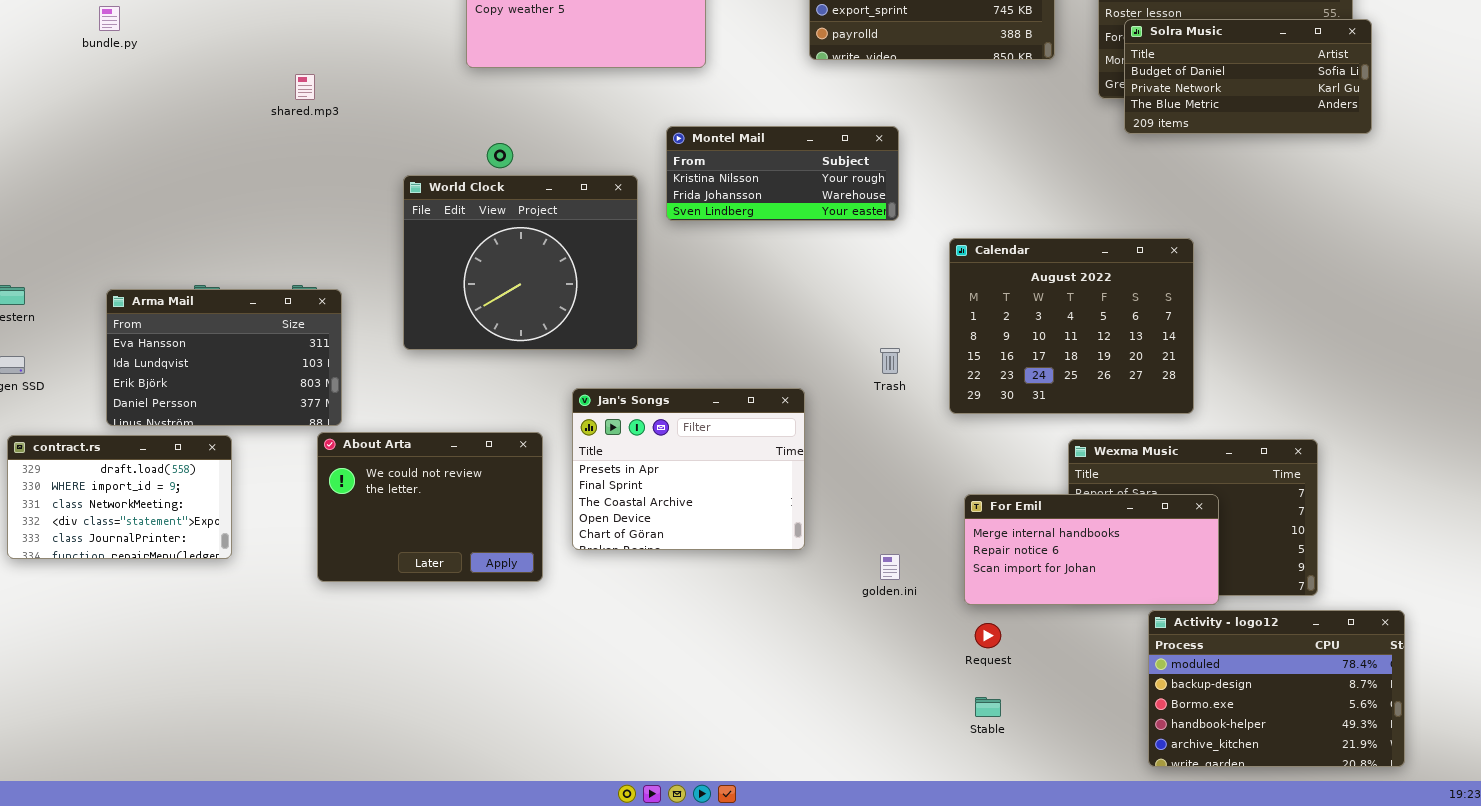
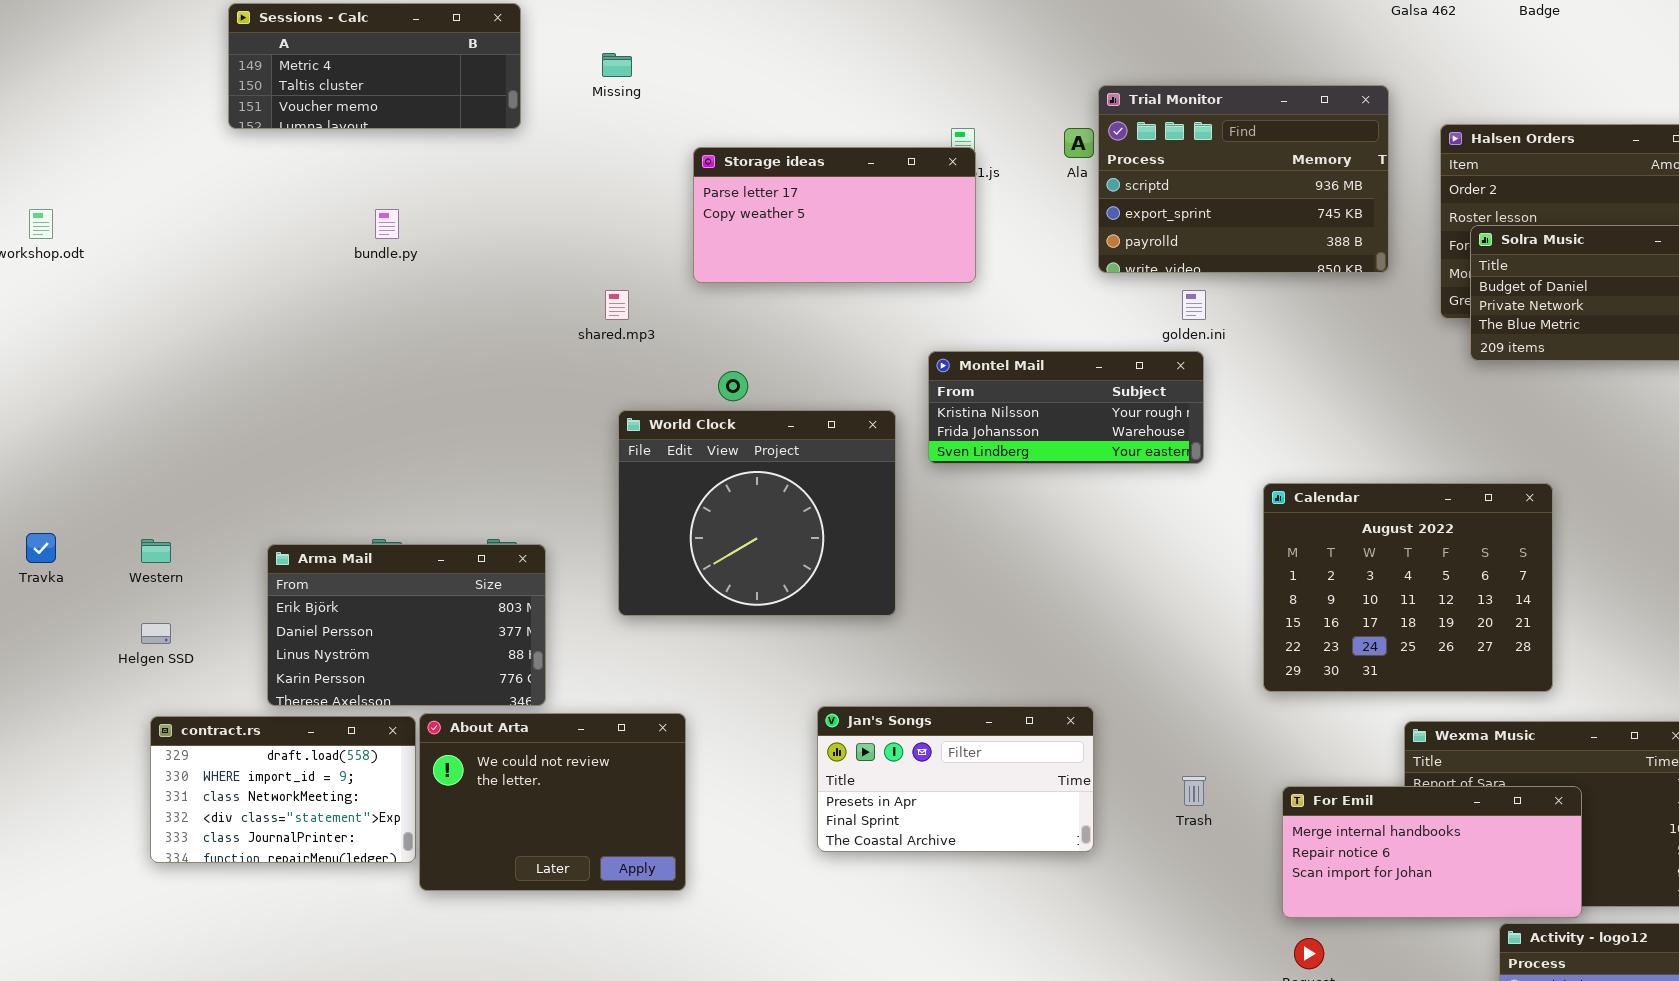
bundle.py: [99,6,120,31] -> [375,209,399,239], moved
shared.mp3: [295,74,315,100] -> [605,290,629,320], moved
Arma Mail: [106,289,342,426] -> [267,544,546,706], scrolled down 2 rows
Trash: [880,348,900,374] -> [1182,776,1206,806], moved
Jan's Songs: [572,388,805,550] -> [817,706,1094,852], resized
About Arta: [317,432,543,582] -> [419,713,686,891], moved
golden.ini: [880,554,900,580] -> [1182,290,1206,320], moved

